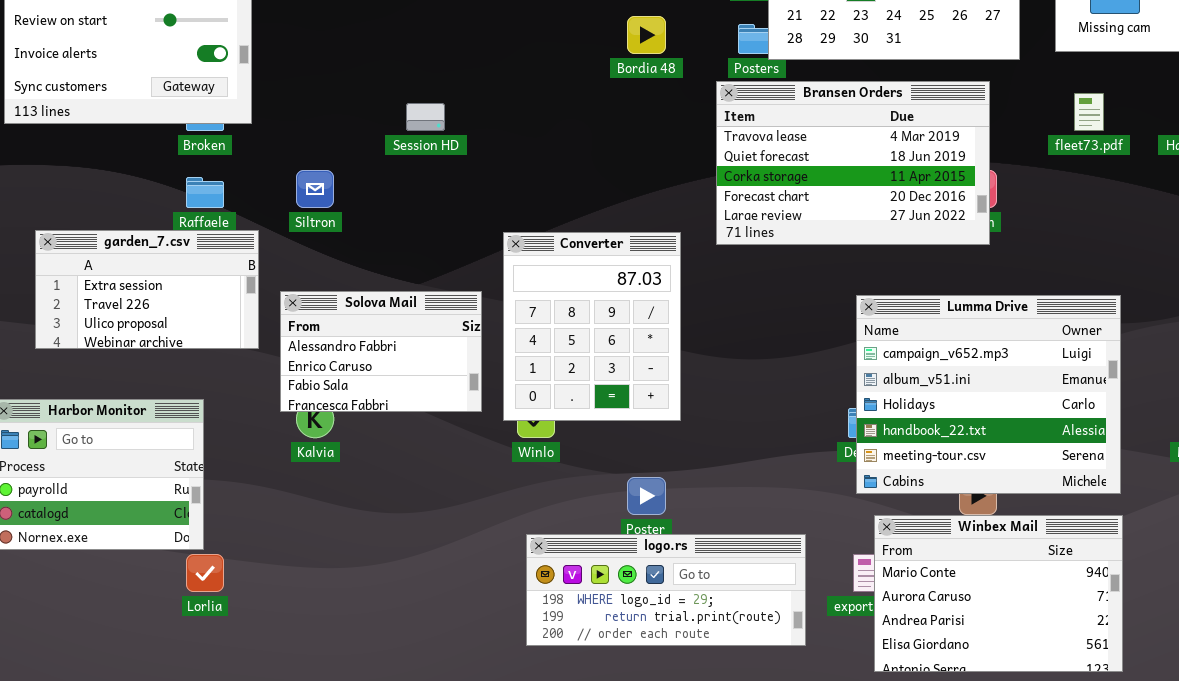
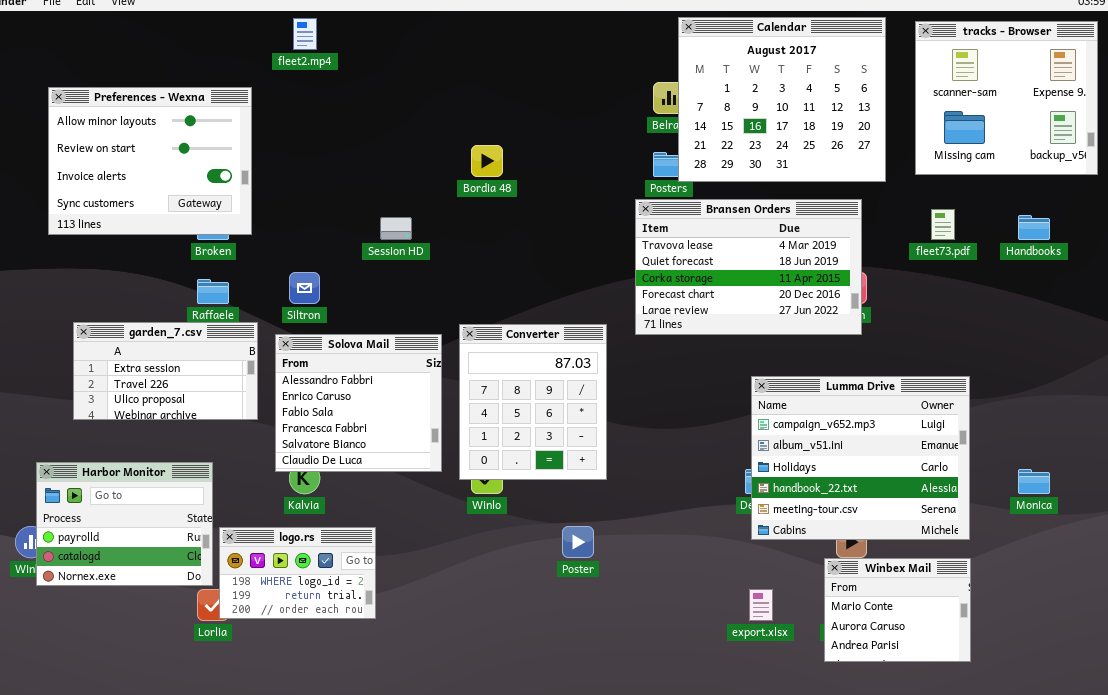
Bordia 48: [627,16,666,54] -> [471,145,503,177], moved
Solova Mail: [280,291,482,412] -> [275,334,442,472], resized
Winbex Mail: [874,515,1123,672] -> [824,558,971,662], resized
logo.rs: [526,534,806,646] -> [219,527,376,619], moved, resized

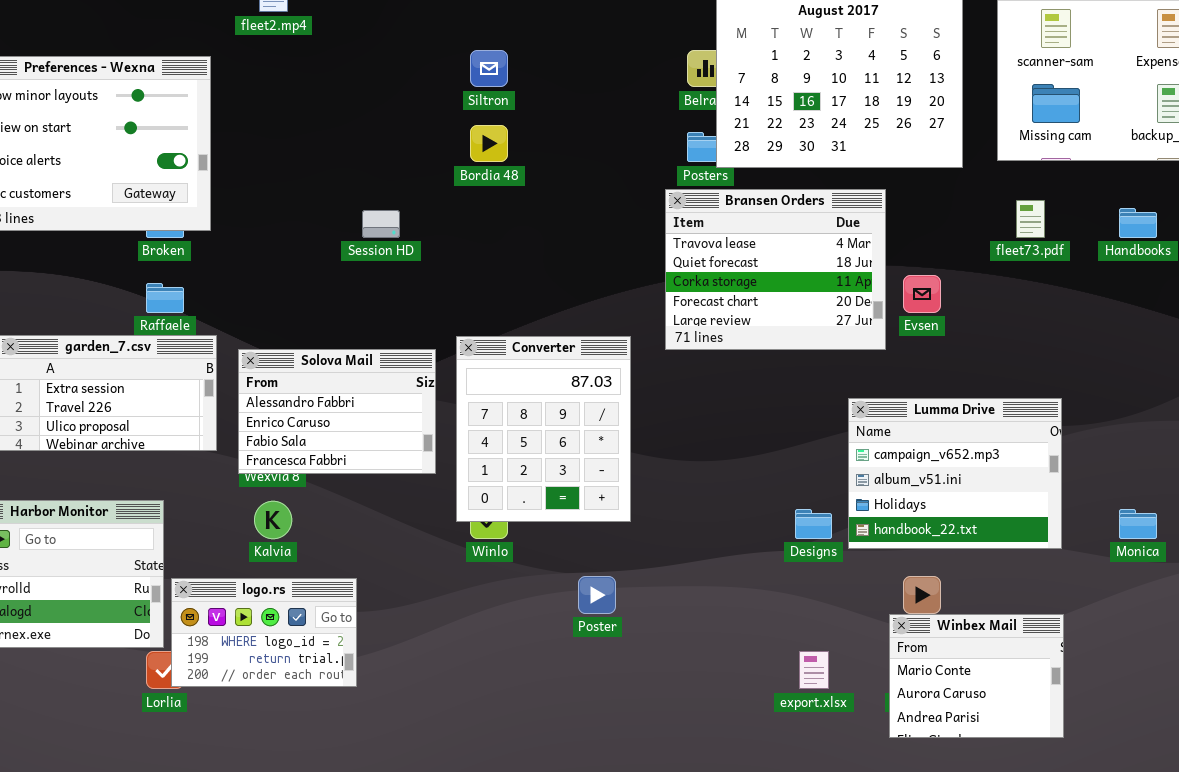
Bransen Orders: [635,199,862,335] -> [665,189,886,350], resized
Siltron: [289,272,320,304] -> [470,50,508,87], moved
Solova Mail: [275,334,442,472] -> [238,349,436,474], resized
Lumma Drive: [751,376,970,540] -> [848,398,1062,549], resized

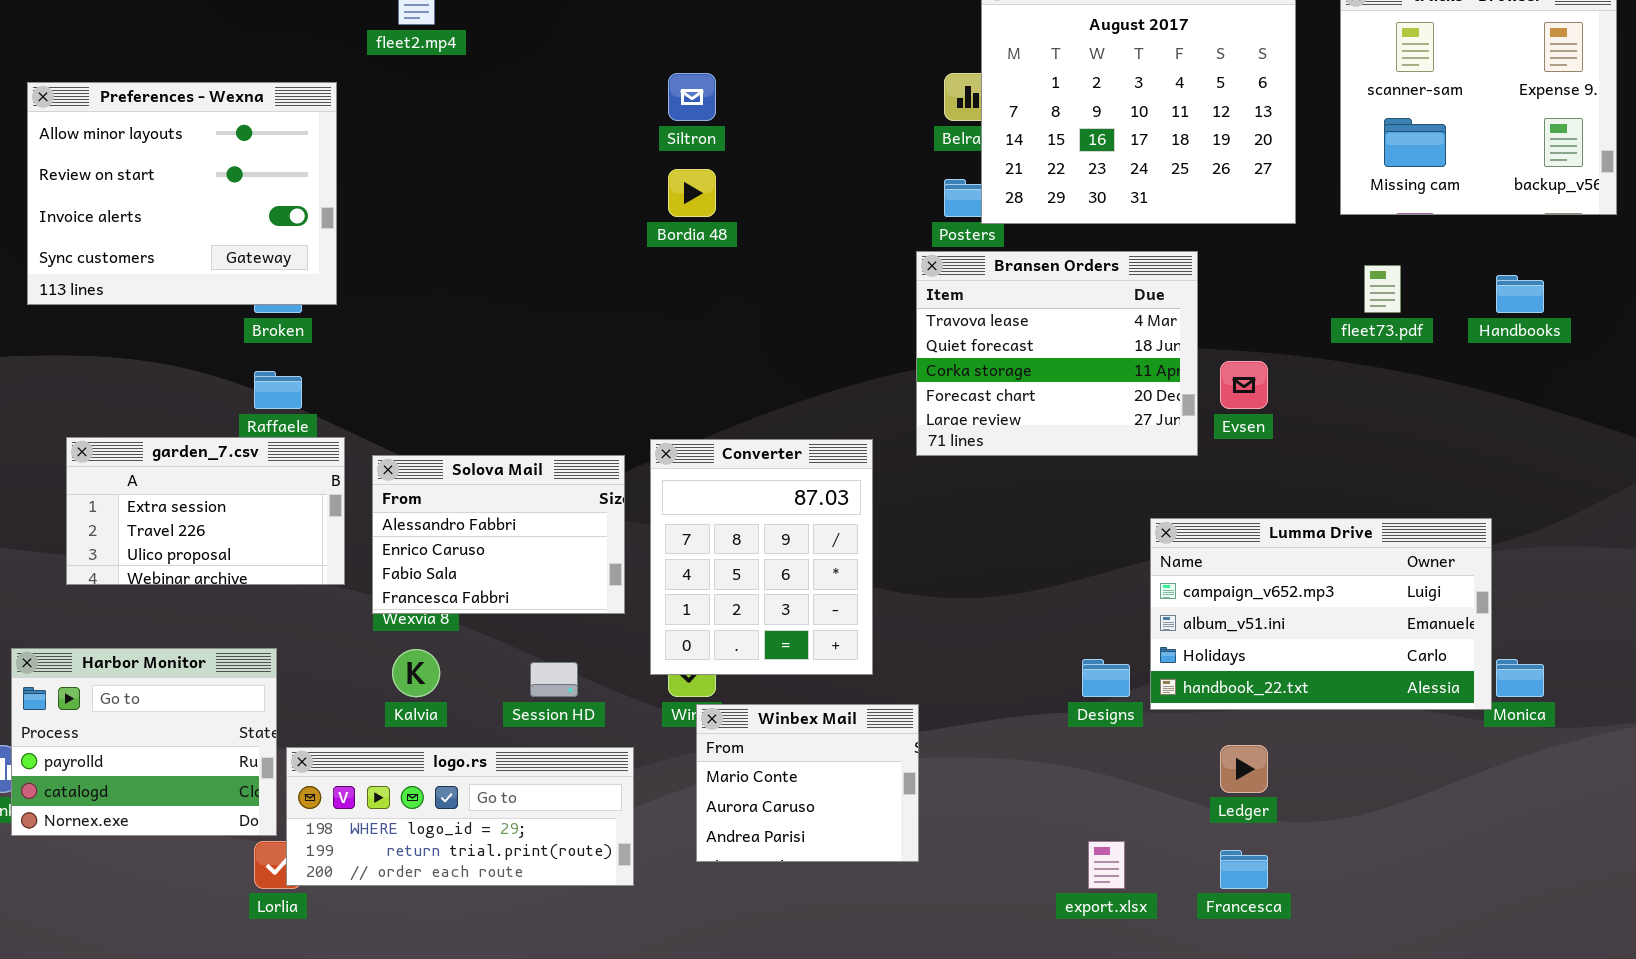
Session HD: [362,210,400,238] -> [530,662,578,697], moved
Lumma Drive: [848,398,1062,549] -> [1150,518,1492,710], resized
logo.rs: [171,578,357,687] -> [286,747,634,886], resized
Winbex Mail: [889,614,1064,738] -> [696,704,919,862], moved

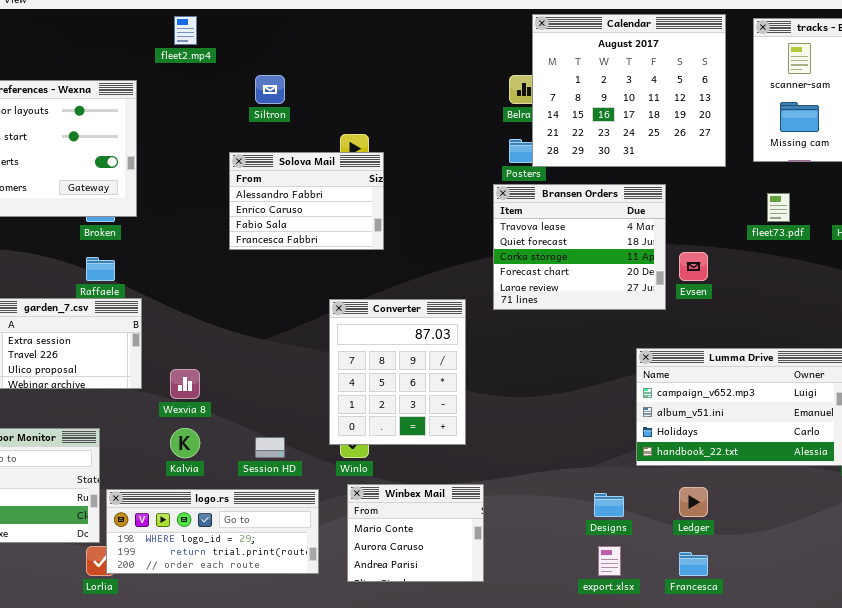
Siltron: [668,73,716,121] -> [255,75,285,104], moved
Solova Mail: [372,455,625,614] -> [229,152,384,250], moved
Designs: [1082,659,1130,697] -> [594,493,624,517], moved
Winbex Mail: [696,704,919,862] -> [347,484,484,582], moved

